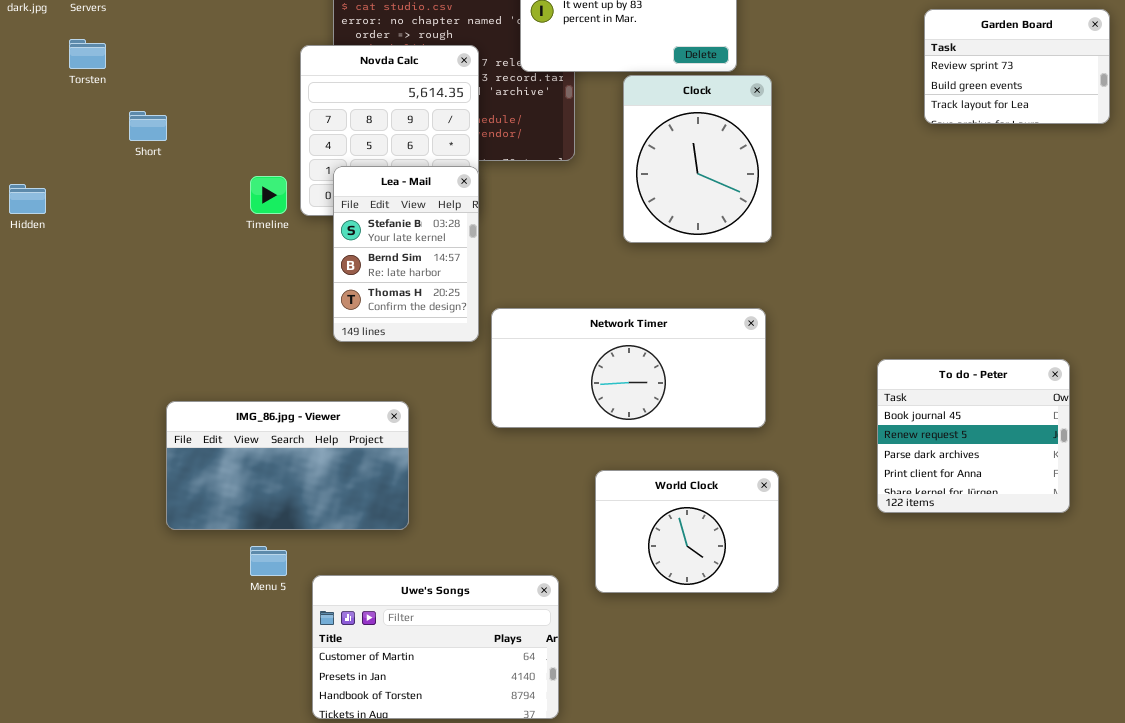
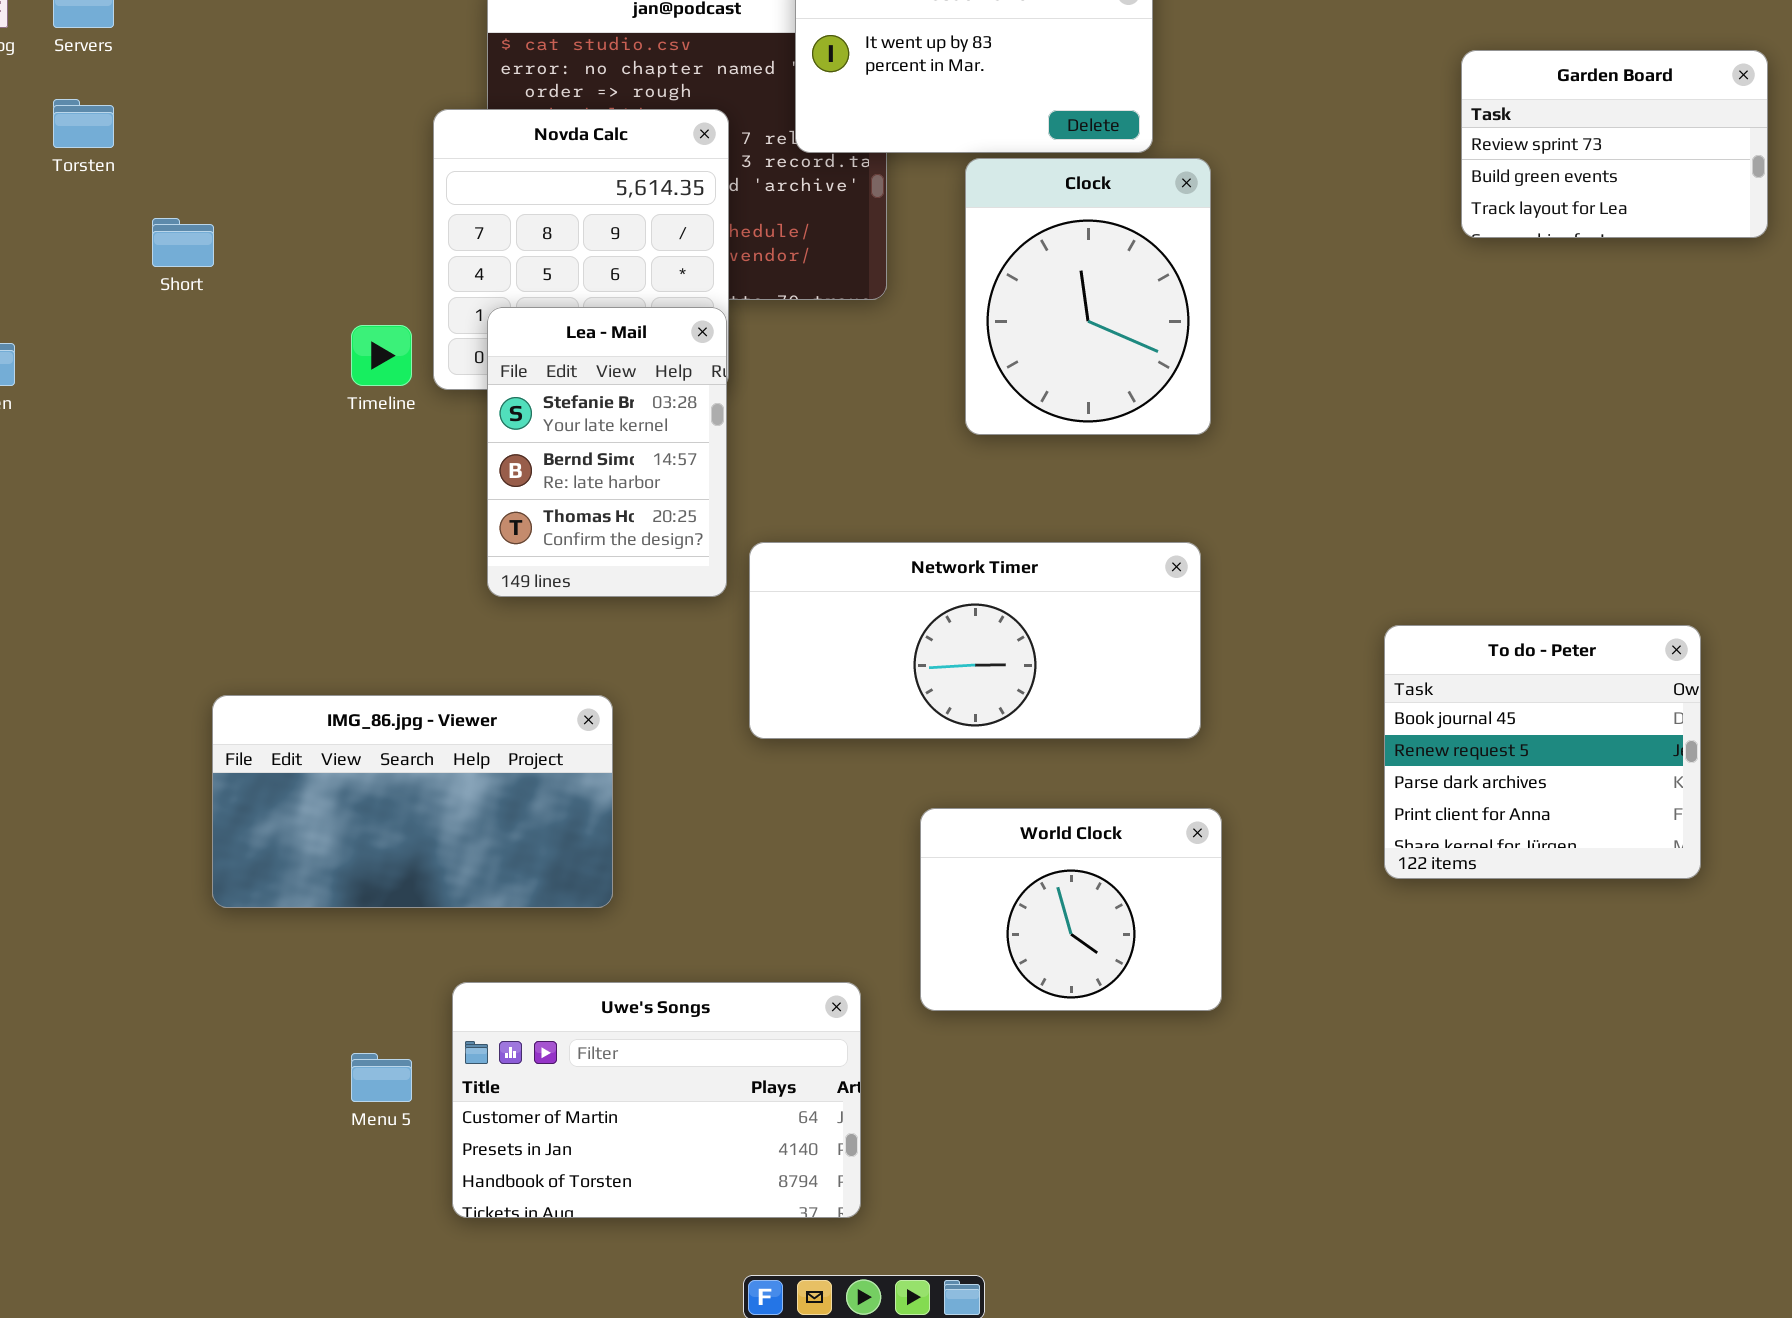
Menu 5: [250,546,287,576] -> [351,1053,412,1102], moved

